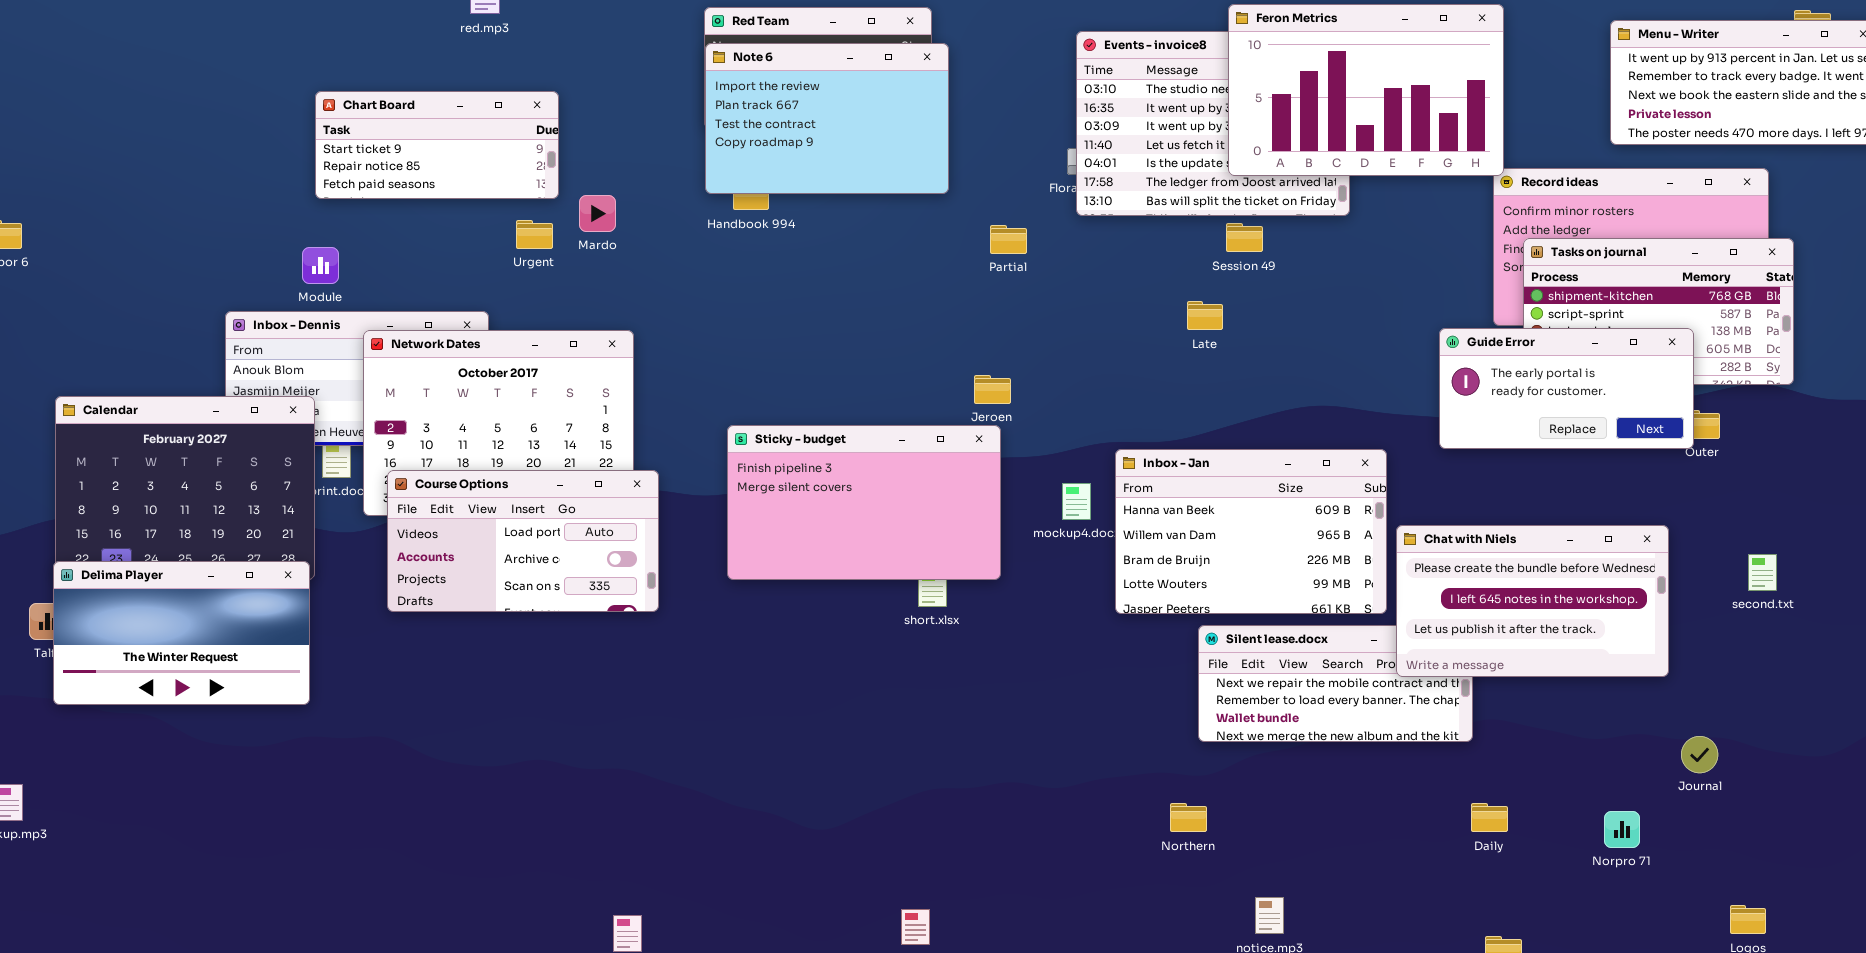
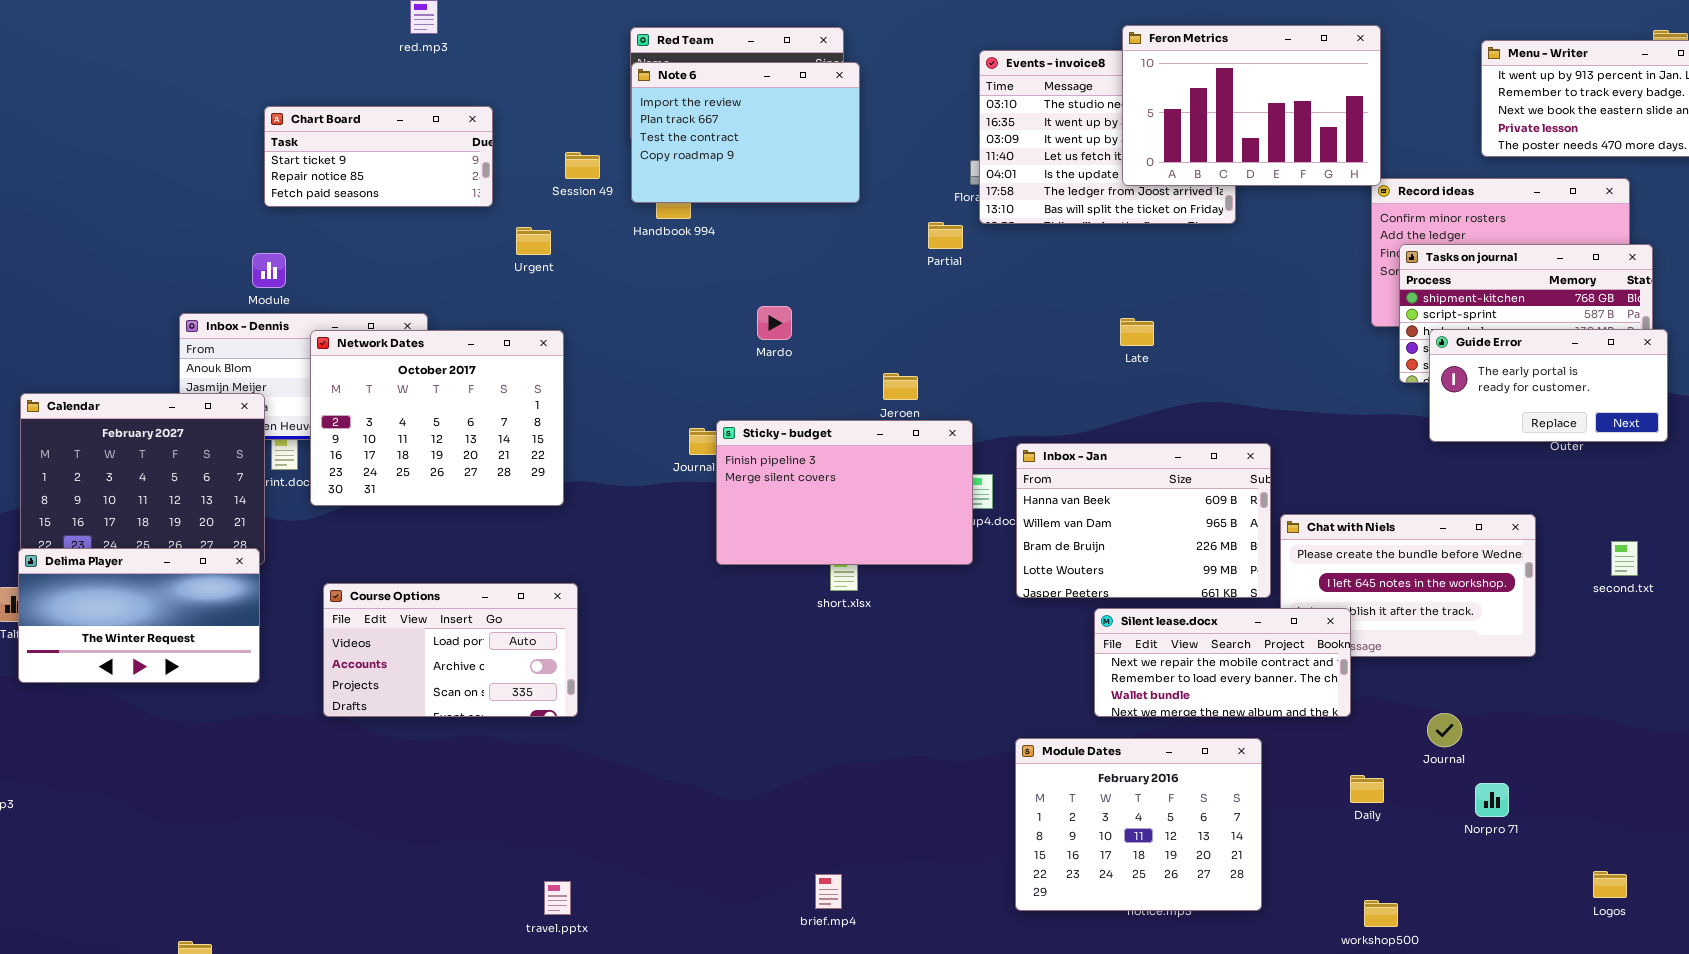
Mardo: [579,195,616,232] -> [757,306,792,340], moved
Urgent: [516,220,553,249] -> [516,227,551,255], moved
Session 49: [1226,223,1263,252] -> [565,152,600,179], moved
Partial: [990,225,1027,254] -> [928,222,963,249], moved
Late: [1187,301,1223,330] -> [1120,318,1154,346], moved
Guide Error: [1439,328,1694,449] -> [1429,329,1668,442], moved
Sticky - budget: [727,425,1001,580] -> [716,420,973,565], moved
Course Options: [387,470,659,612] -> [323,583,578,717], moved
Silent lease.docx: [1198,625,1473,742] -> [1094,608,1351,717], raised
Journal: [1681,736,1718,773] -> [1427,713,1462,747], moved
Module Dates: none -> [1015,738,1262,911], opened

